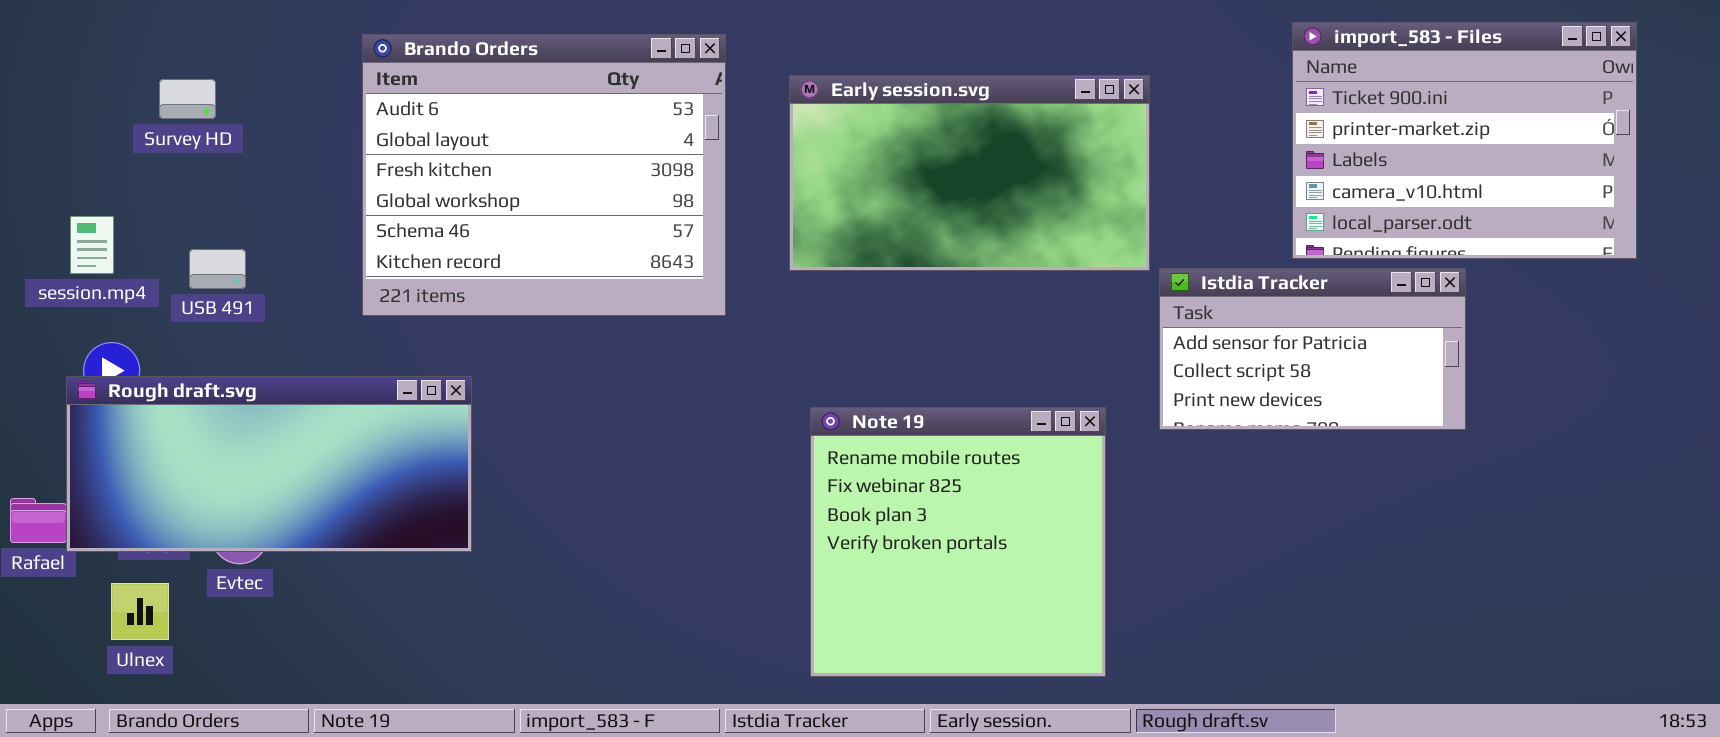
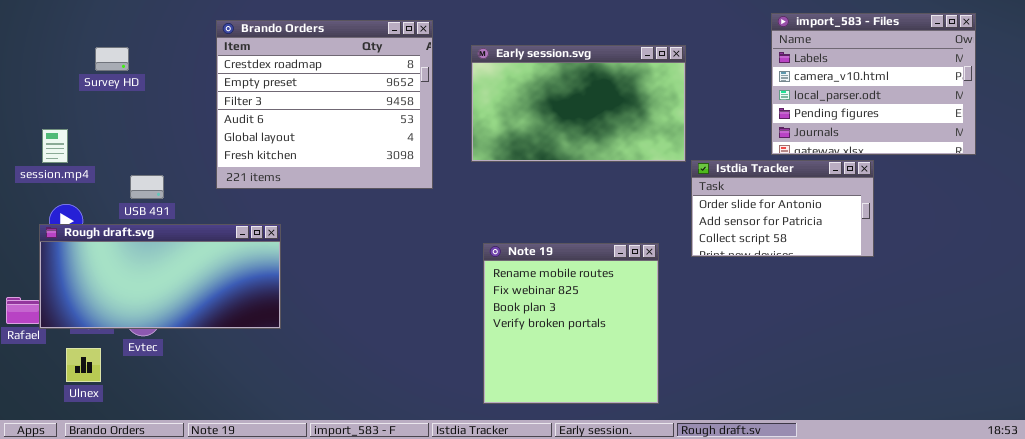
import_583 - Files: [1292,22,1637,259] -> [771,13,976,155], scrolled down 2 rows
Brando Orders: [362,34,726,316] -> [216,20,433,189], scrolled up 3 rows
USB 491: [189,249,246,289] -> [130,175,164,199], moved
Istdia Tracker: [1159,268,1466,430] -> [691,160,874,257], scrolled up 1 row

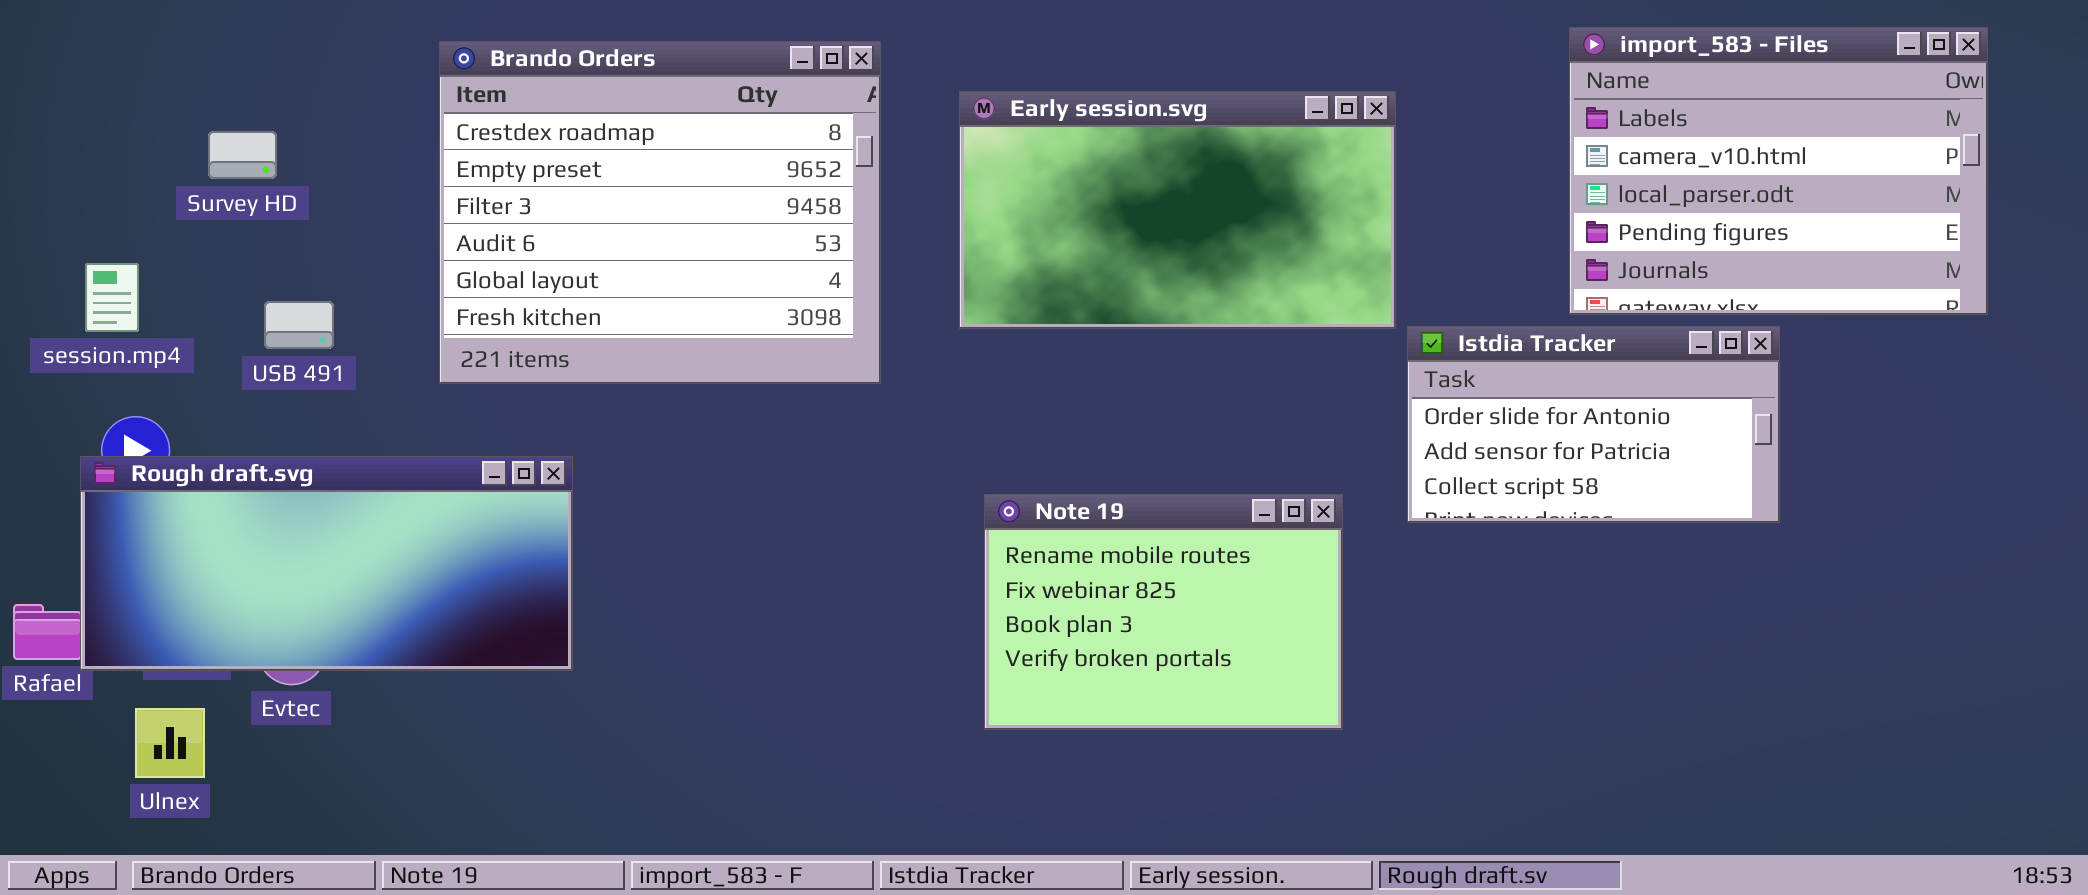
Survey HD: [95,47,129,71] -> [208,131,277,179], moved
USB 491: [130,175,164,199] -> [264,301,334,349], moved
Note 19: [483,243,659,404] -> [984,494,1343,730], resized

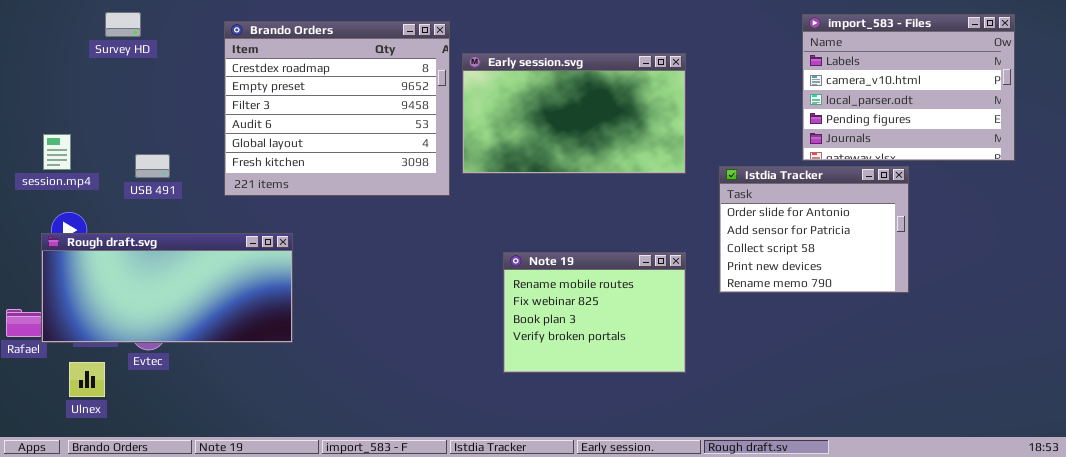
Early session.svg: [959,91,1396,329] -> [462,53,686,174], moved
Survey HD: [208,131,277,179] -> [105,12,141,37], moved
Istdia Tracker: [1407,326,1780,523] -> [719,166,909,293], resized

